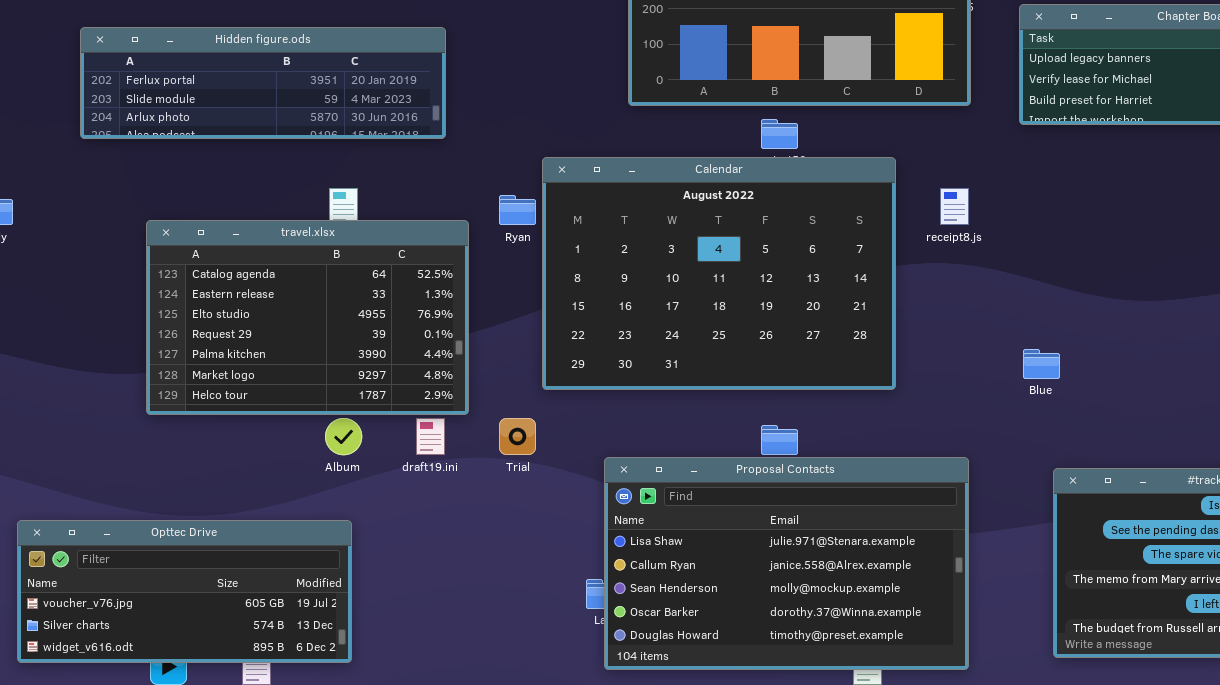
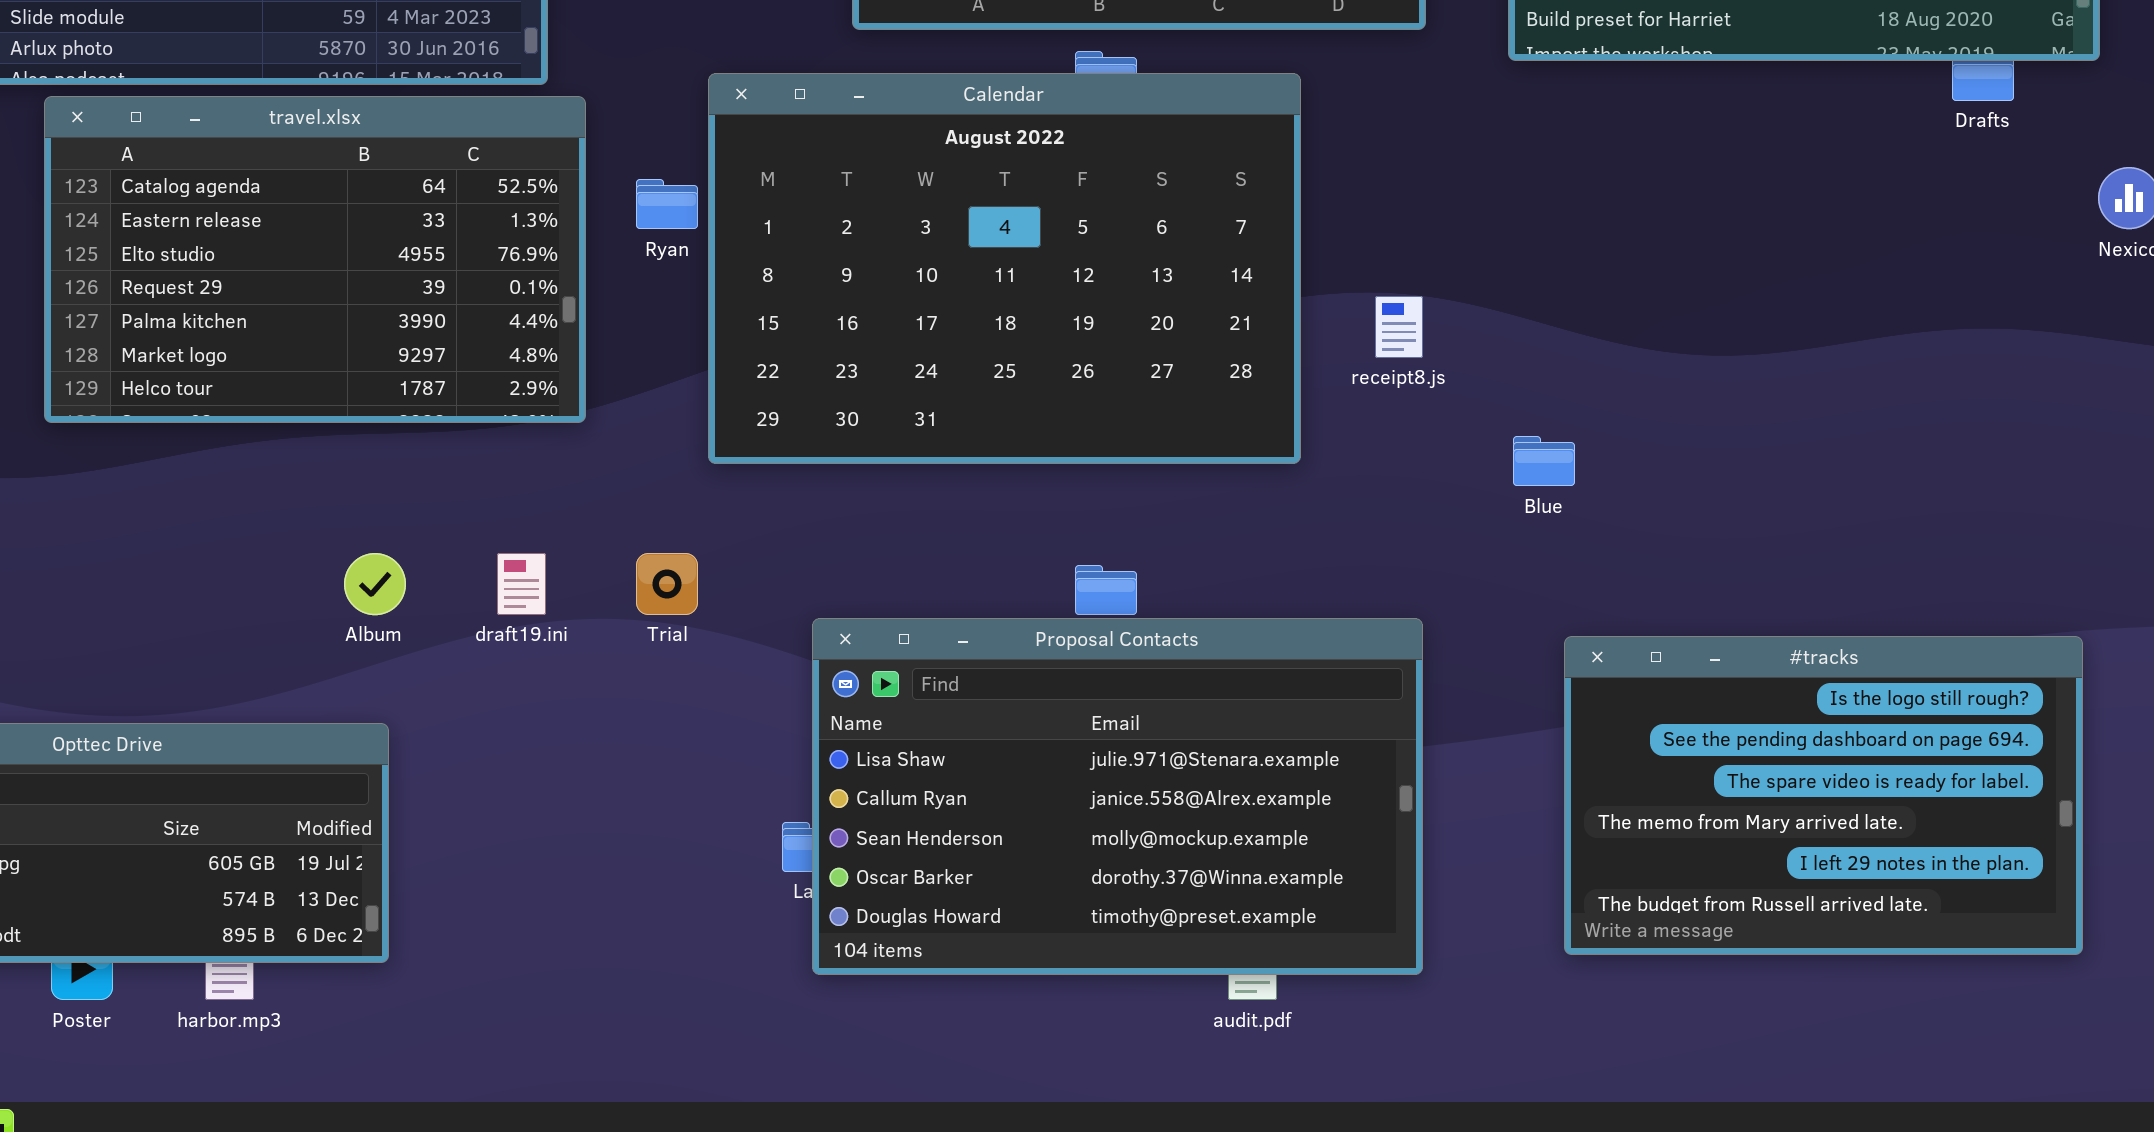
Calendar: [542,157,896,390] -> [708,73,1301,464], moved
receipt8.js: [940,188,969,225] -> [1375,296,1423,358], moved
travel.xlsx: [146,220,469,415] -> [44,96,586,423], moved

